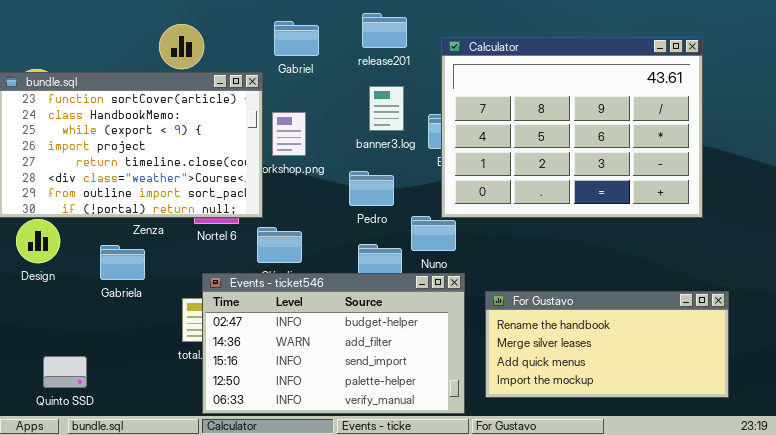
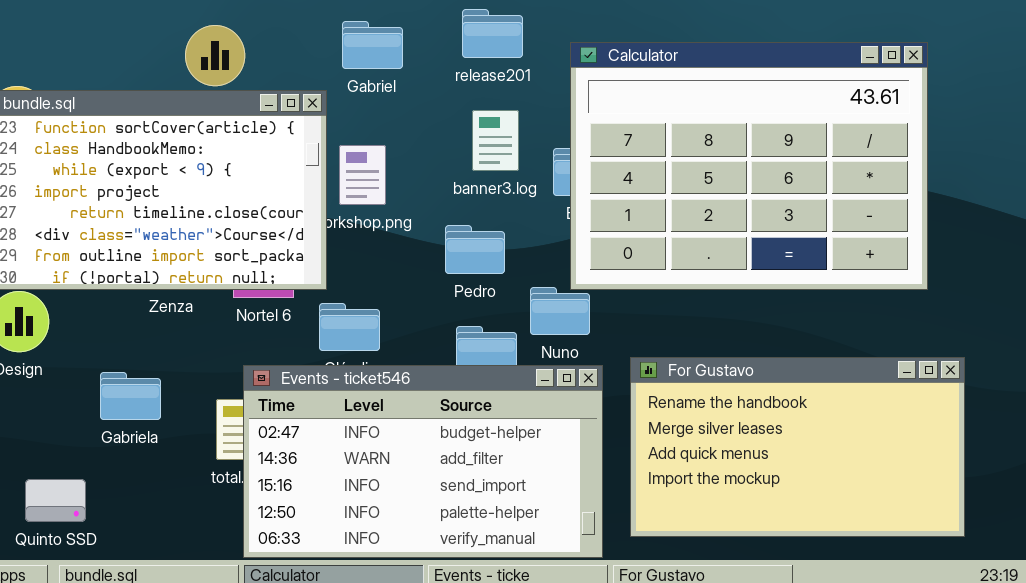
Gabriela: [100,245,145,280] -> [100,372,161,420], moved
For Gustavo: [485,291,729,398] -> [630,357,965,537], resized

